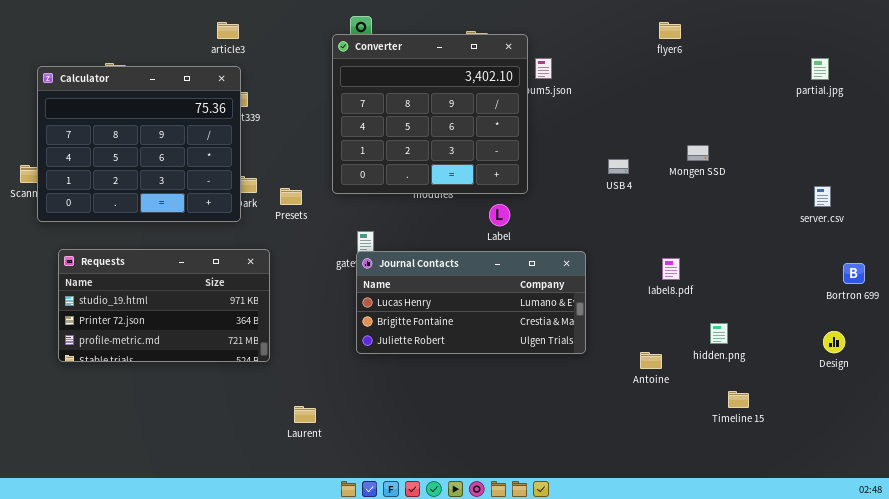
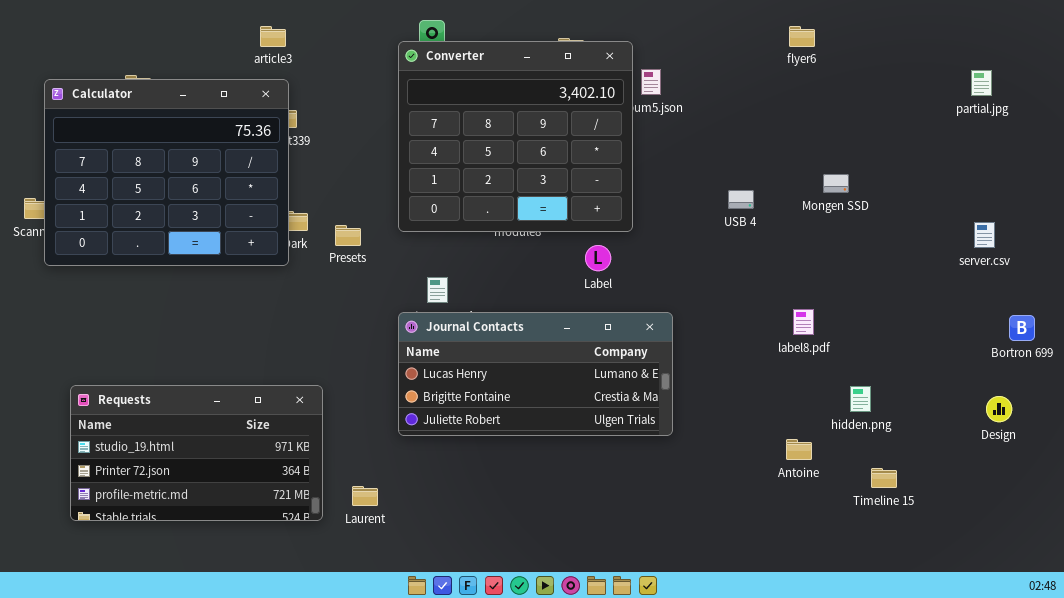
Requests: [58,249,270,362] -> [70,385,323,521], moved
Journal Contacts: [356,251,586,354] -> [398,312,673,436], moved
Antoine: [640,352,662,369] -> [786,439,812,460], moved

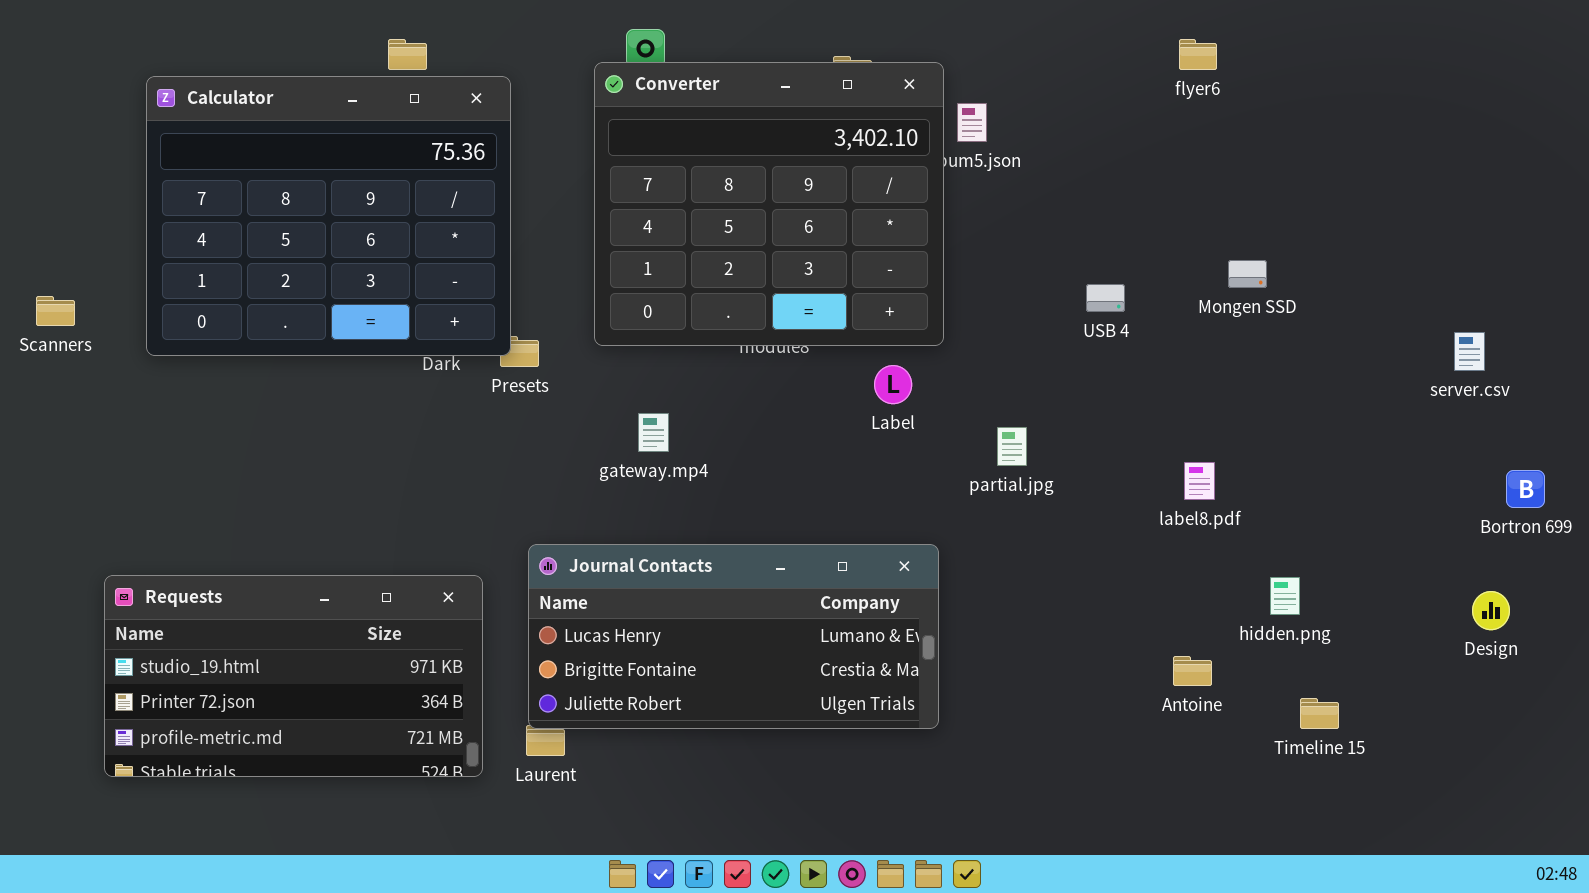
partial.jpg: [971,70,992,96] -> [997,427,1027,466], moved
Calculator: [44,79,289,266] -> [146,76,511,356], moved
Journal Contacts: [398,312,673,436] -> [528,544,939,729], moved

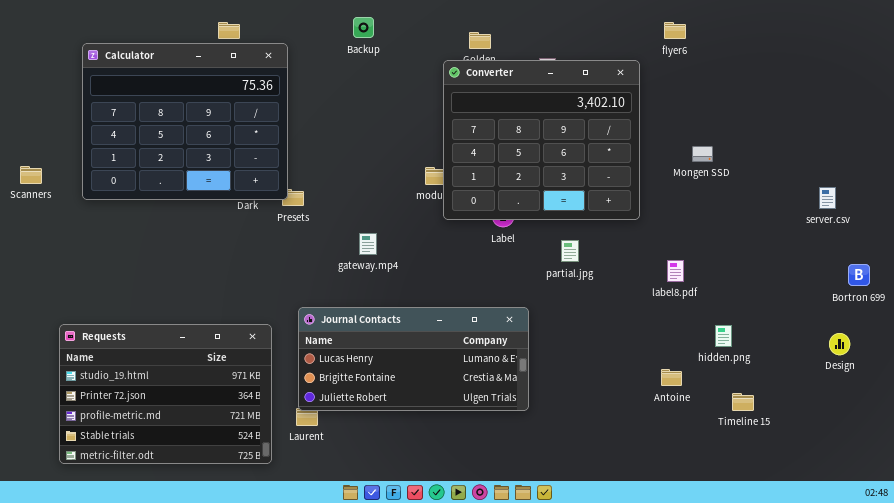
Converter: [594,62,944,346] -> [443,60,640,220], moved
Requests: [104,575,483,777] -> [59,324,272,464], resized

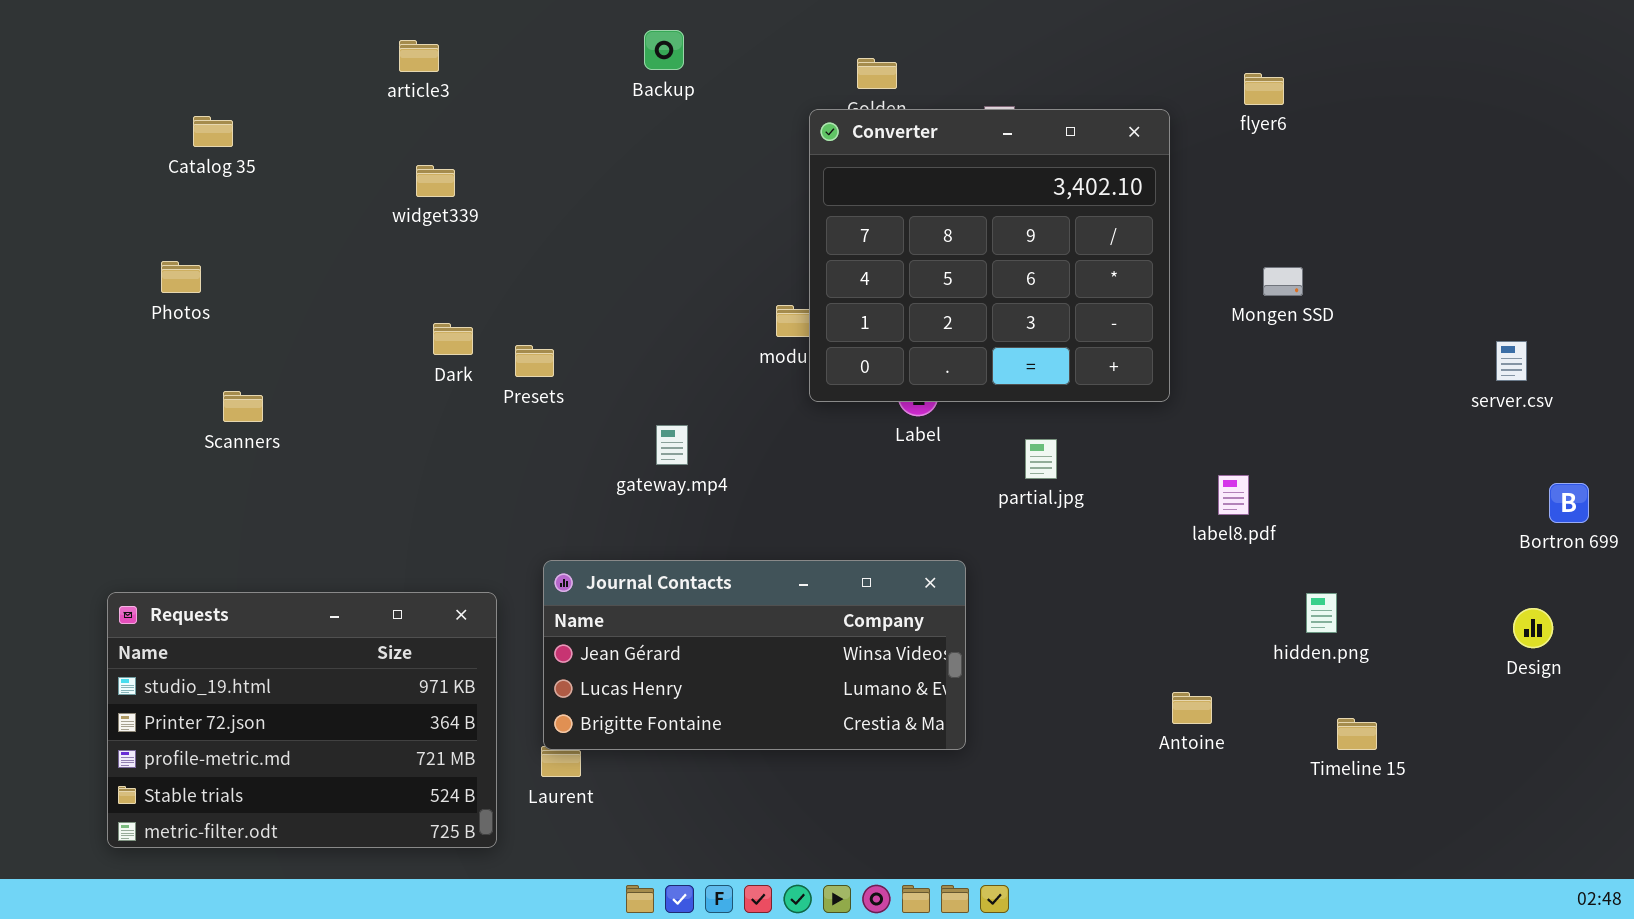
flyer6: [664,22,686,39] -> [1244,73,1284,105], moved
Calculator: [82,43,288,200] -> none, closed
Scanners: [20,166,42,184] -> [223,391,263,422], moved
Journal Contacts: [298,307,529,411] -> [543,560,966,750], scrolled up 1 row
Antoine: [661,369,682,386] -> [1172,692,1212,724], moved

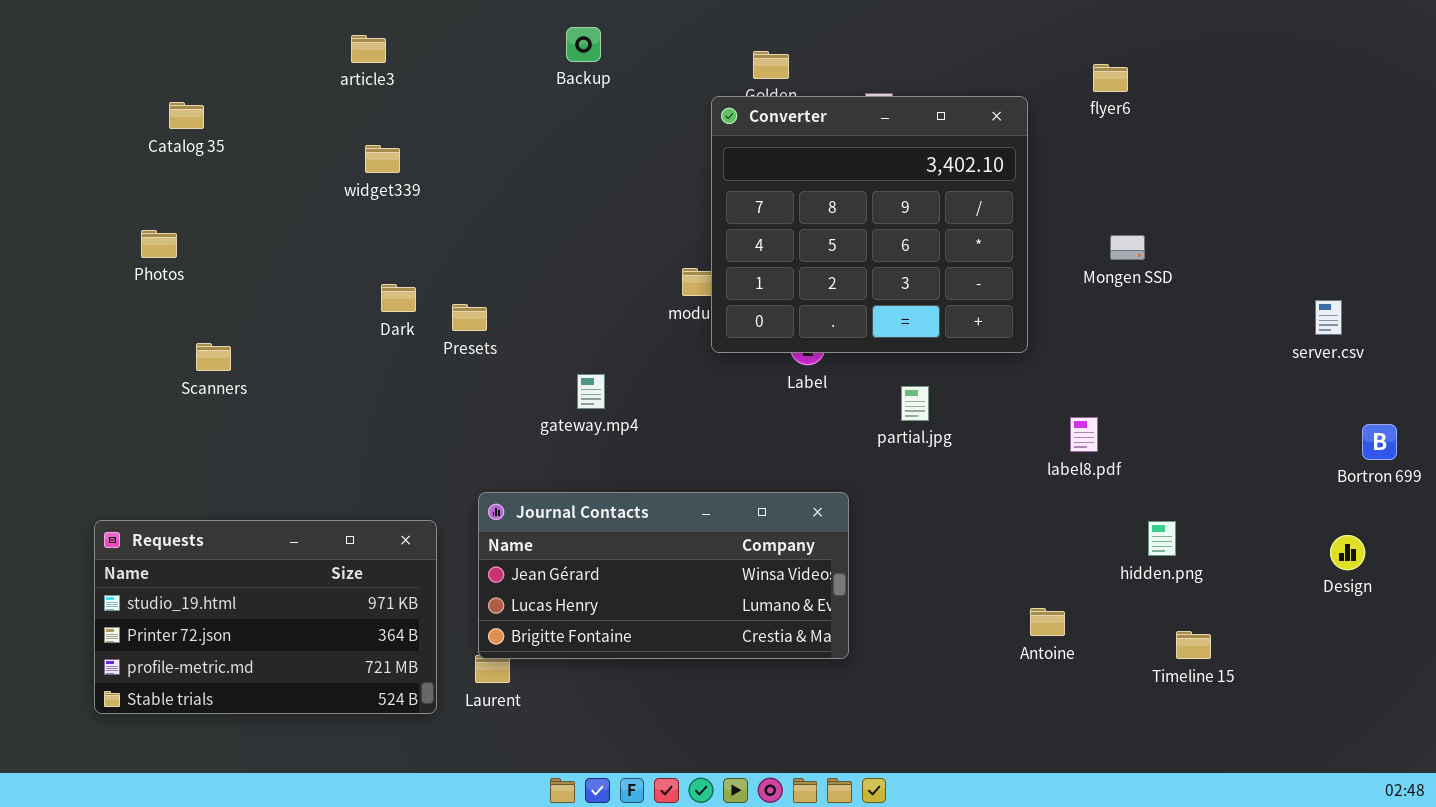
Requests: [107,592,497,848] -> [94,520,437,714], resized

